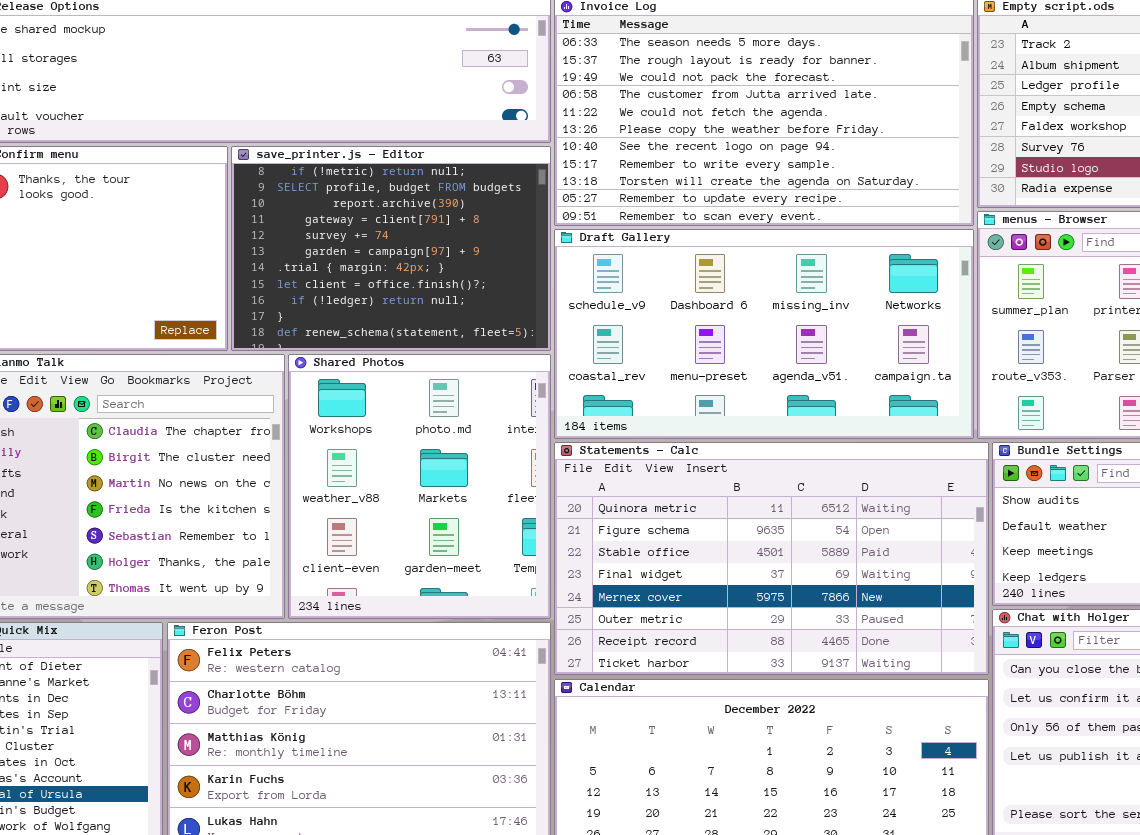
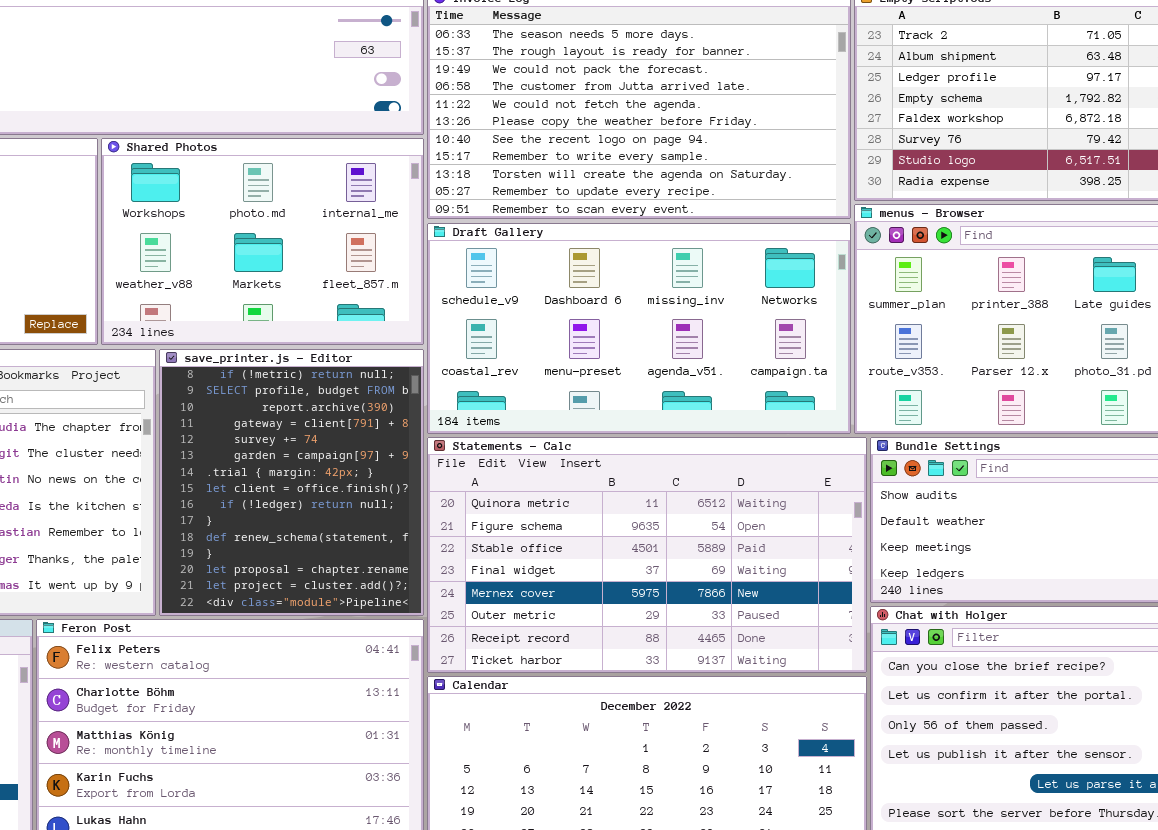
save_printer.js - Editor: [231,146,551,351] -> [159,349,424,616], moved, resized
Shared Photos: [288,354,551,619] -> [101,138,424,345], moved, resized

